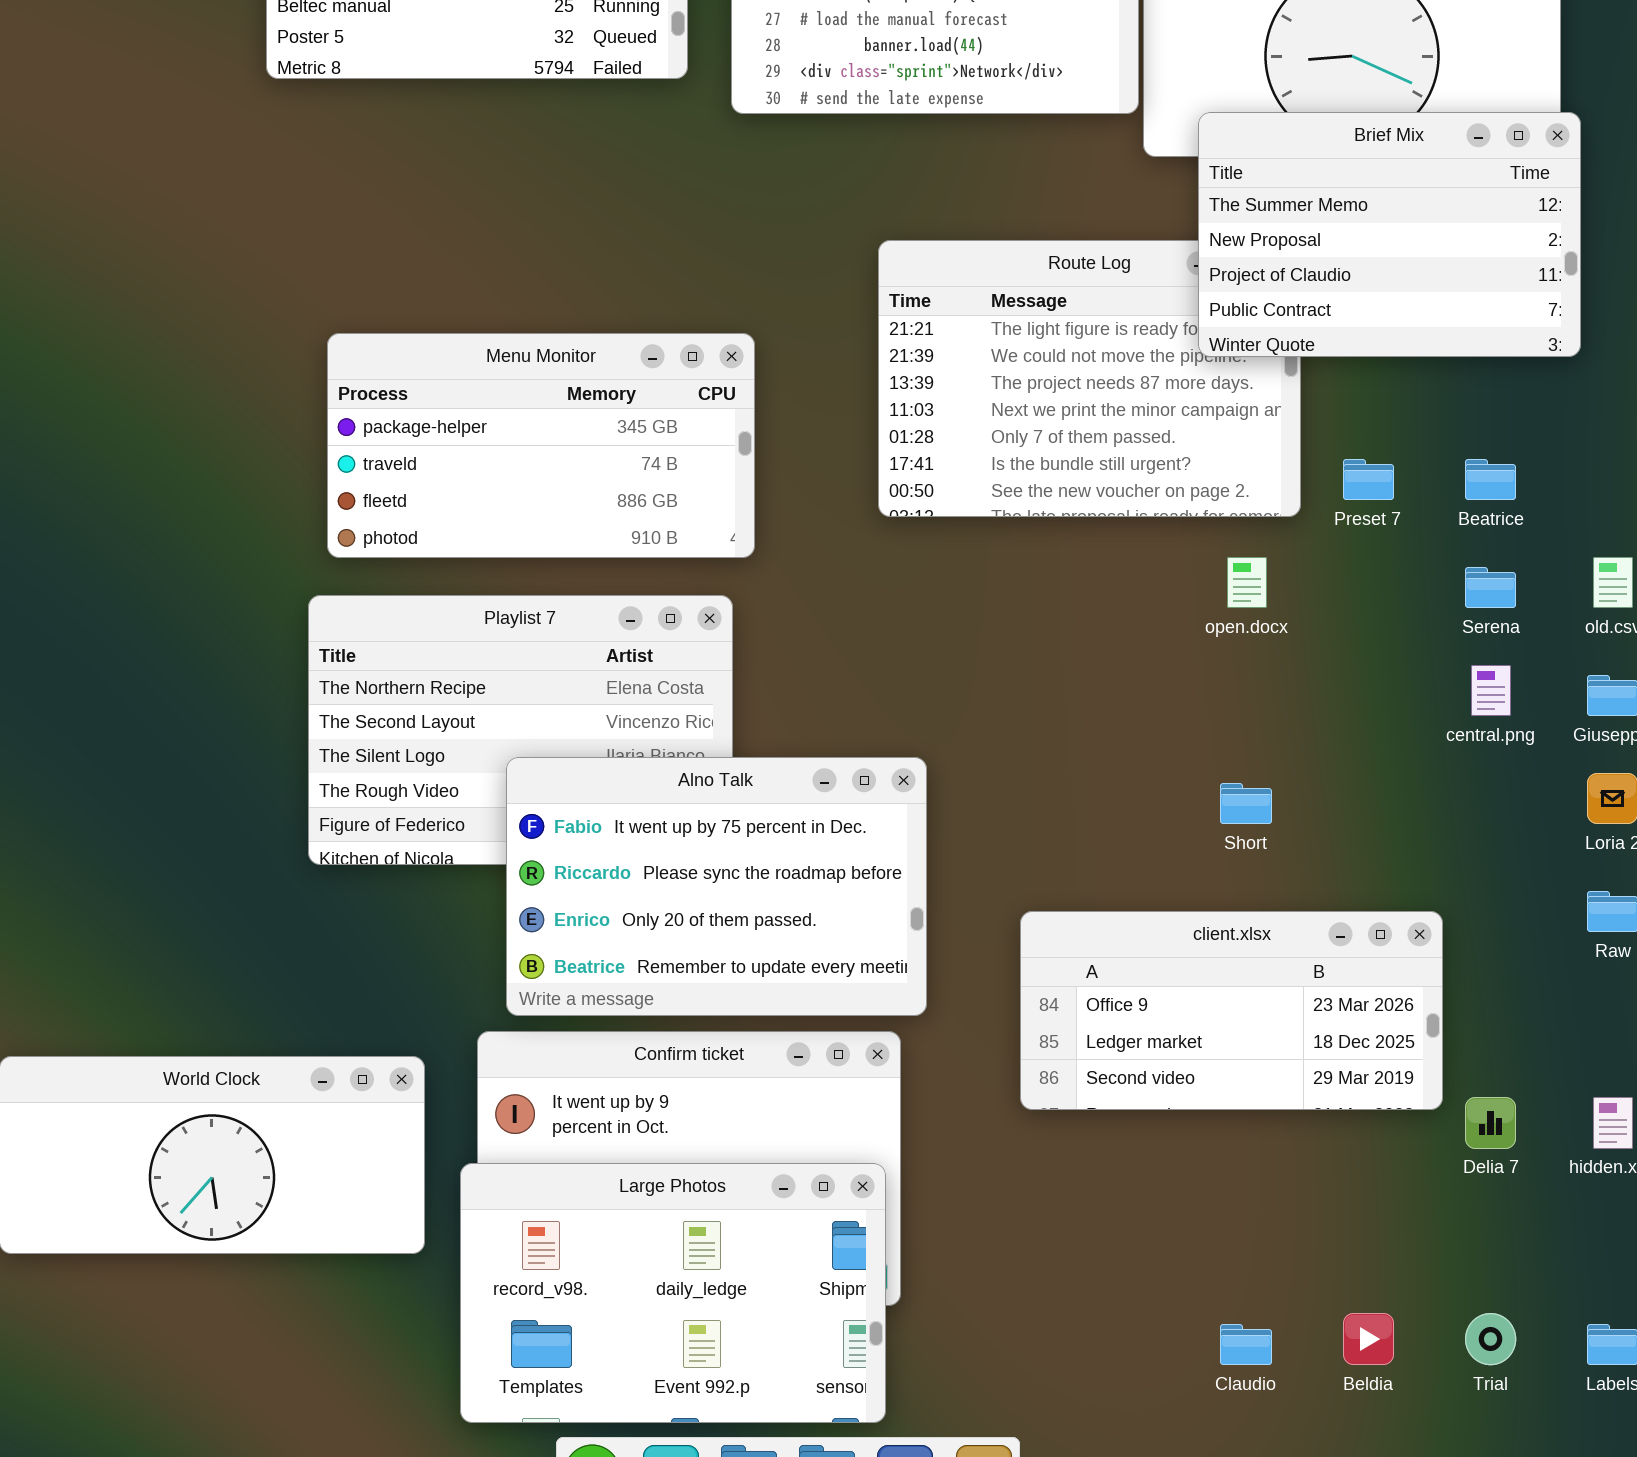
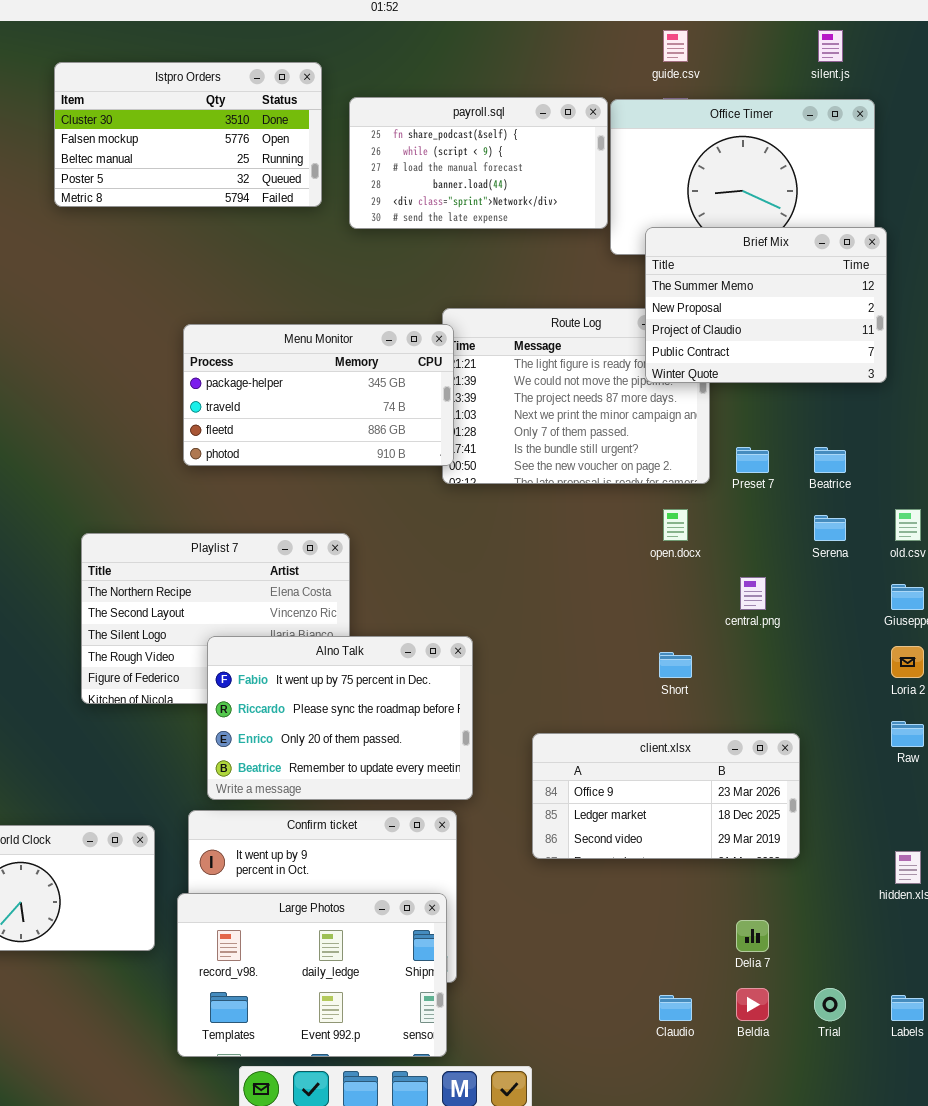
Menu Monitor: [327,333,755,558] -> [183,324,454,466], moved
central.png: [1471,665,1511,716] -> [740,577,766,610], moved
Delia 7: [1465,1097,1516,1149] -> [736,920,769,952], moved

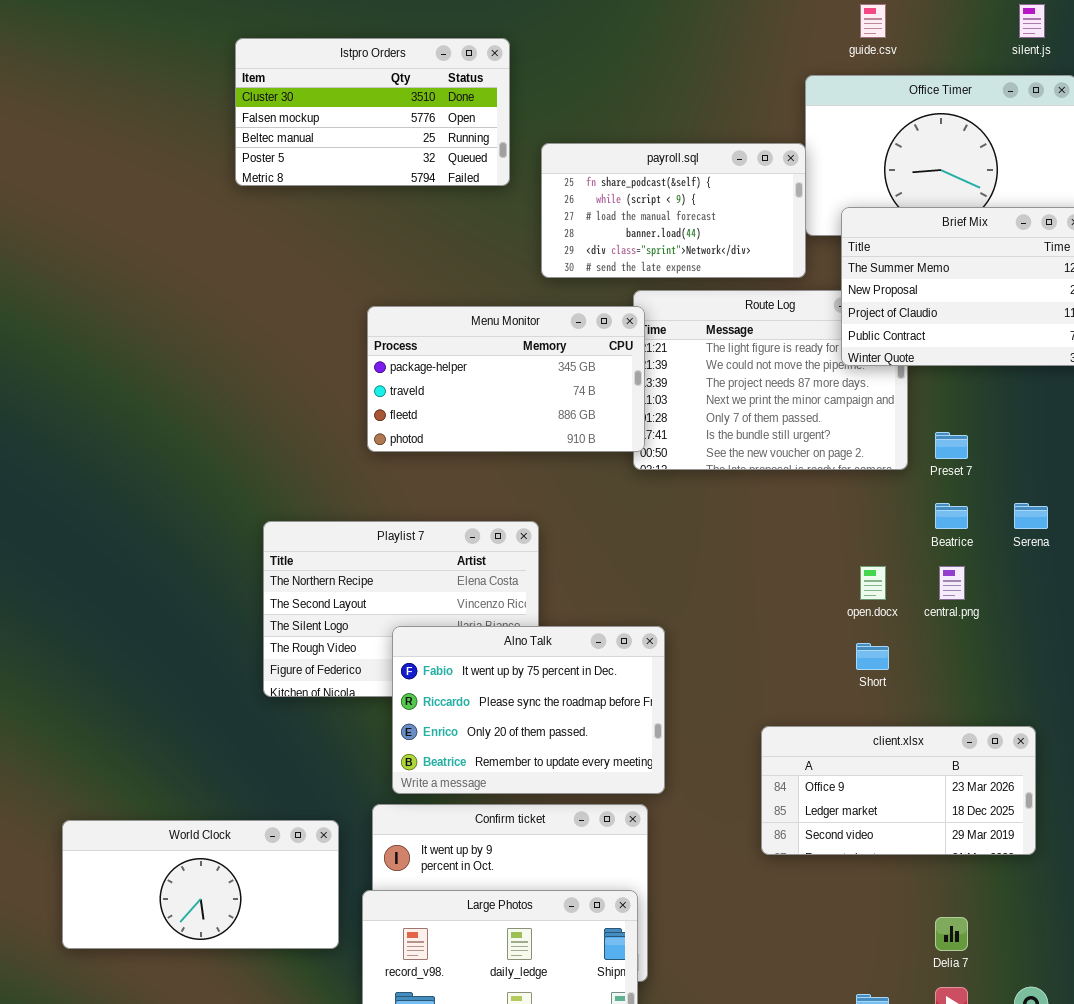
payroll.sql: [349,97,608,229] -> [541,143,806,278], moved
Beatrice: [814,447,846,473] -> [935,503,968,529], moved
open.docx: [663,509,688,541] -> [860,566,886,600], moved
client.xlsx: [532,733,800,859] -> [761,726,1036,855], moved

